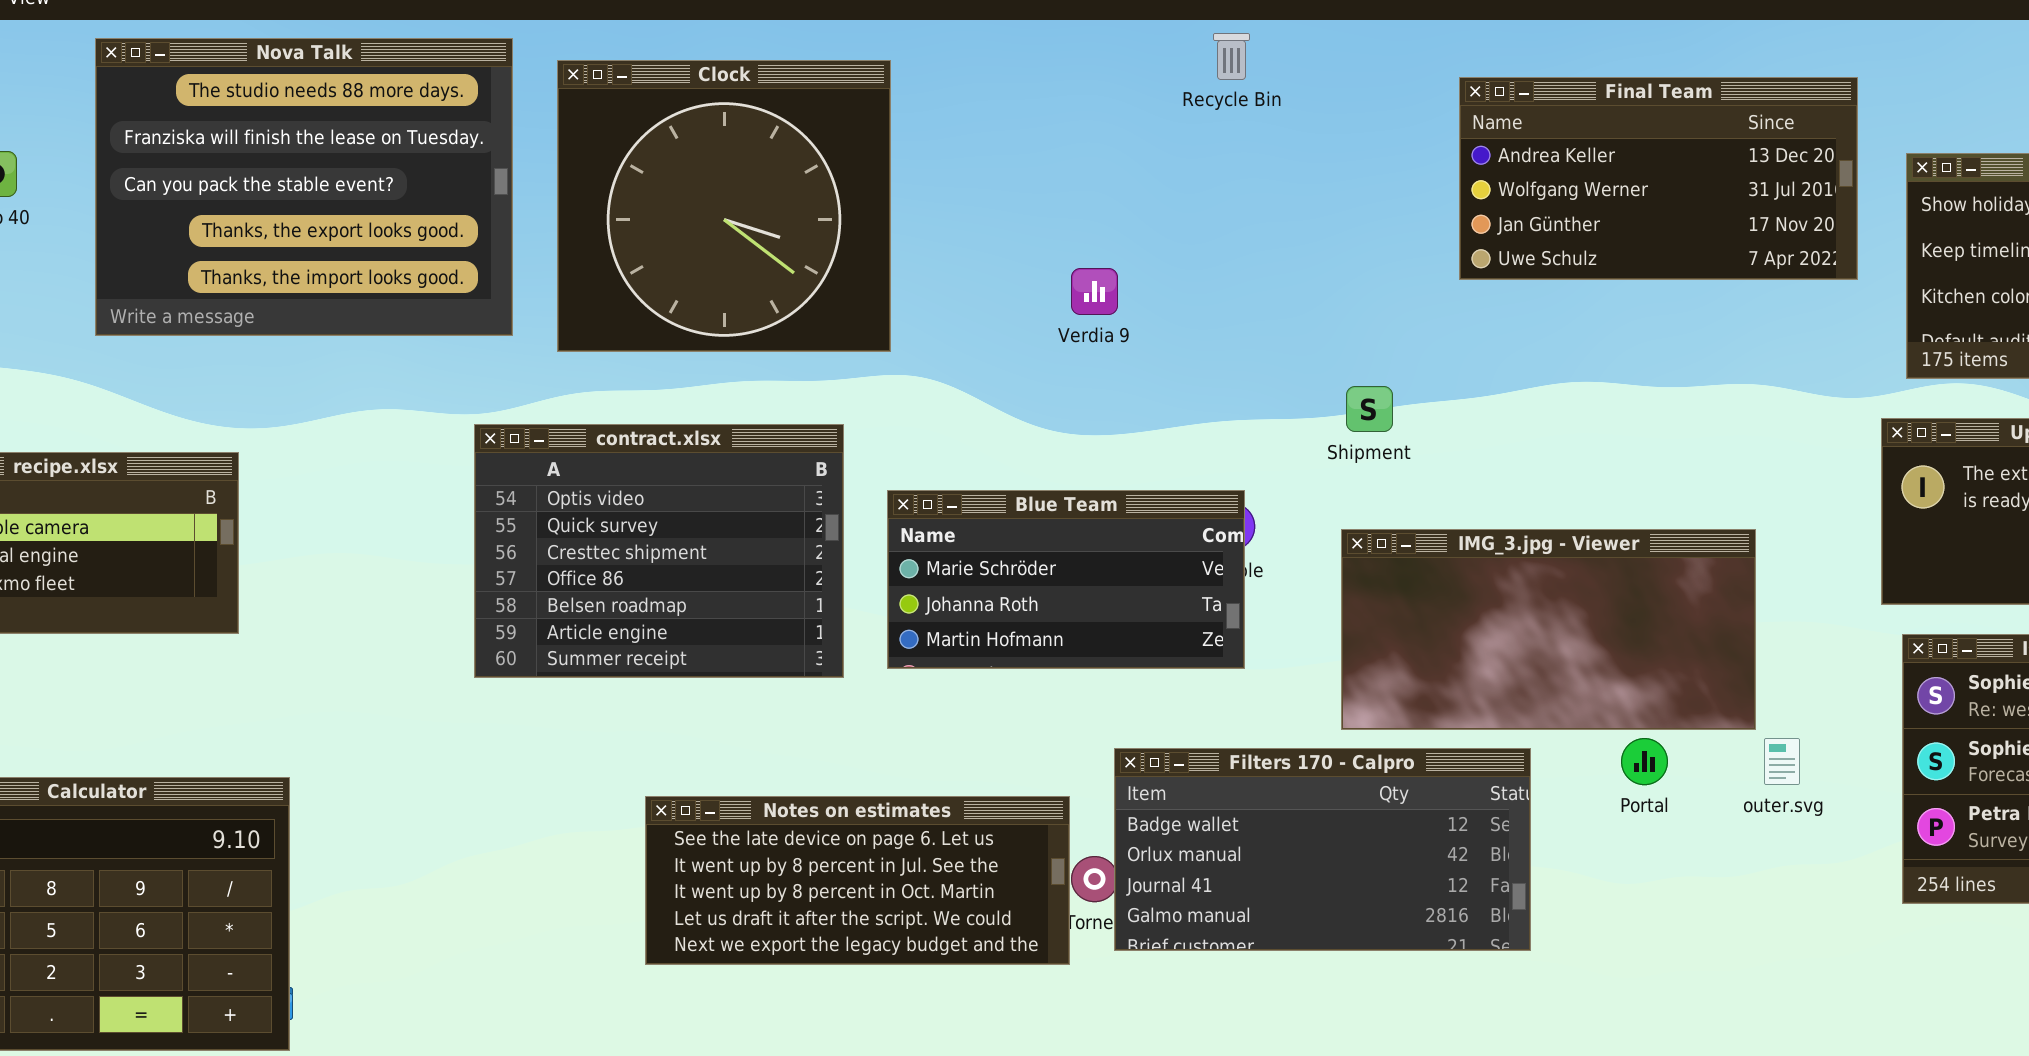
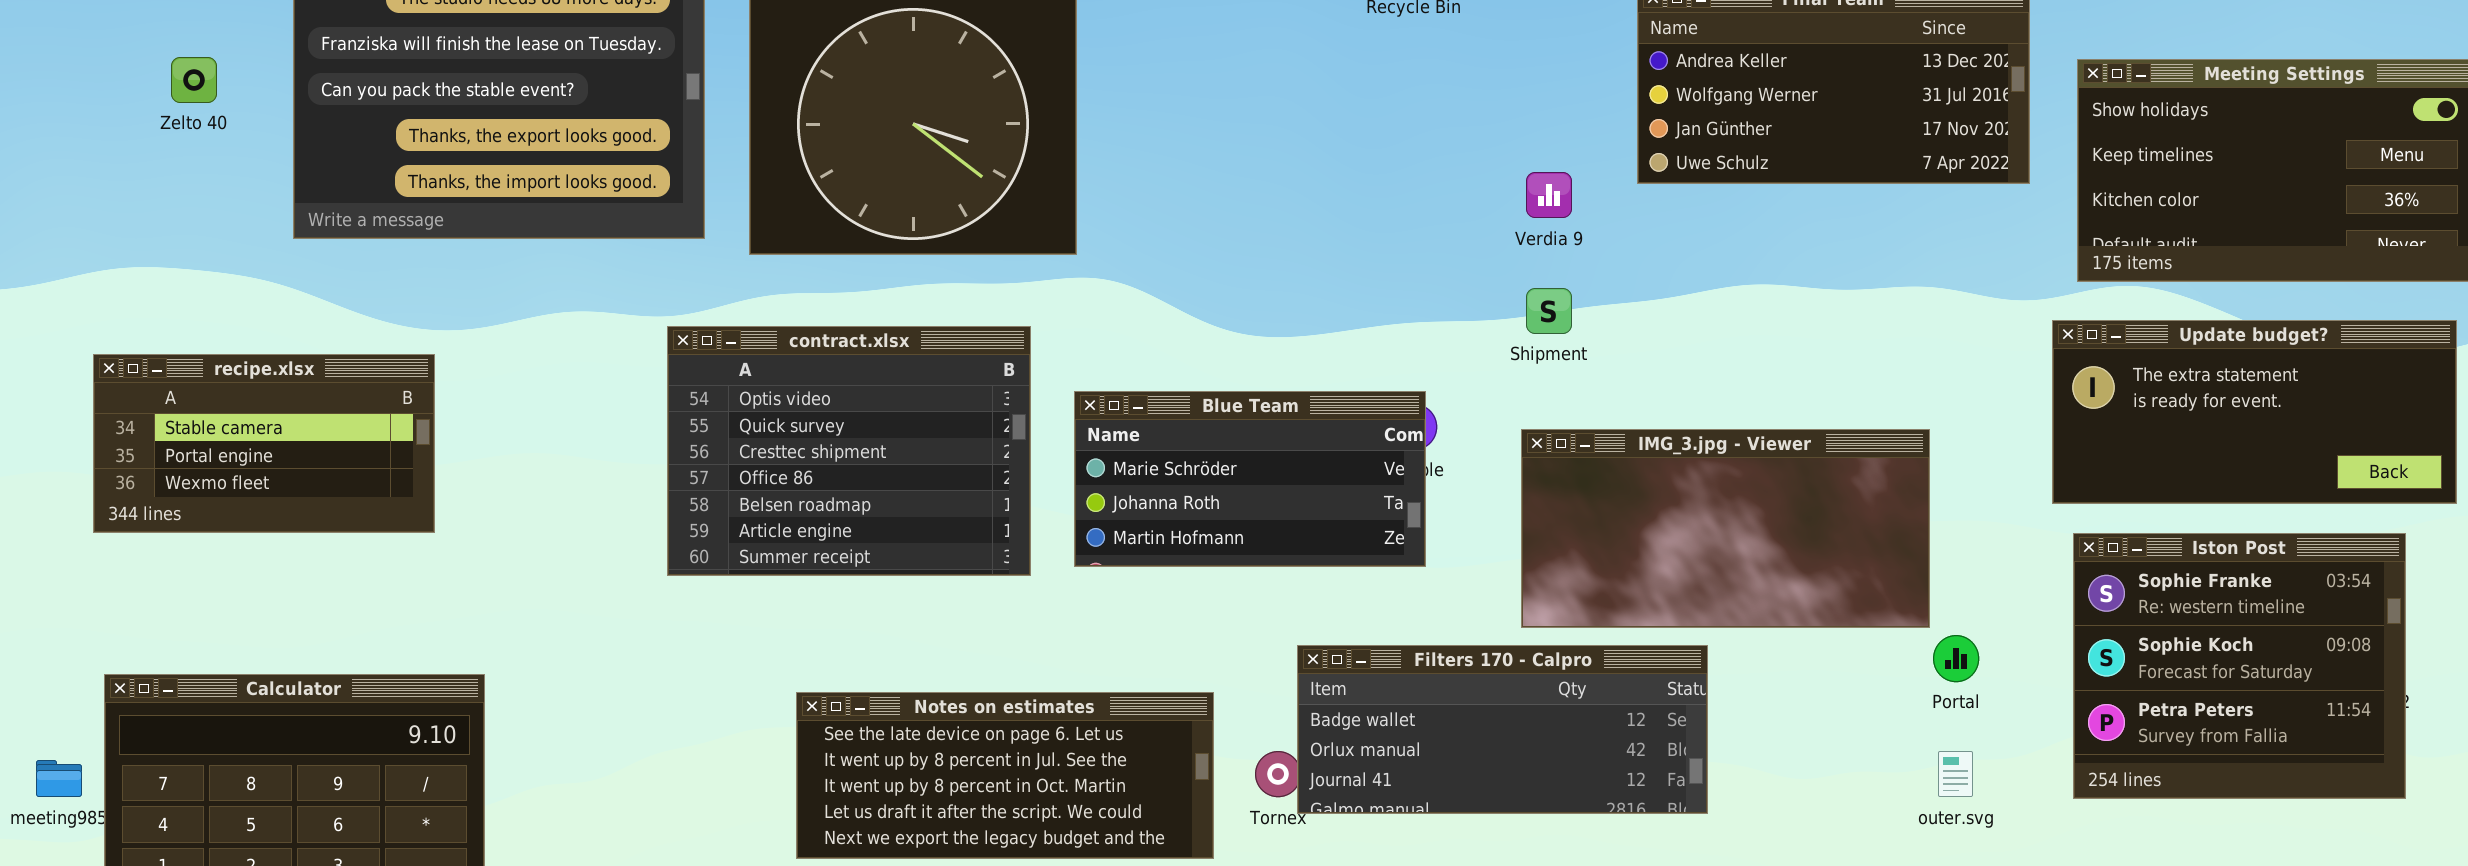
Verdia 9: [1071,268,1118,315] -> [1526,172,1572,218], moved
Portal: [1621,738,1668,785] -> [1933,635,1979,682], moved
outer.svg: [1764,738,1800,785] -> [1938,751,1973,797], moved
Filters 170 - Calpro: [1114,748,1531,951] -> [1297,645,1708,814], resized
Notes on estimates: [645,796,1070,965] -> [796,692,1214,859], moved

